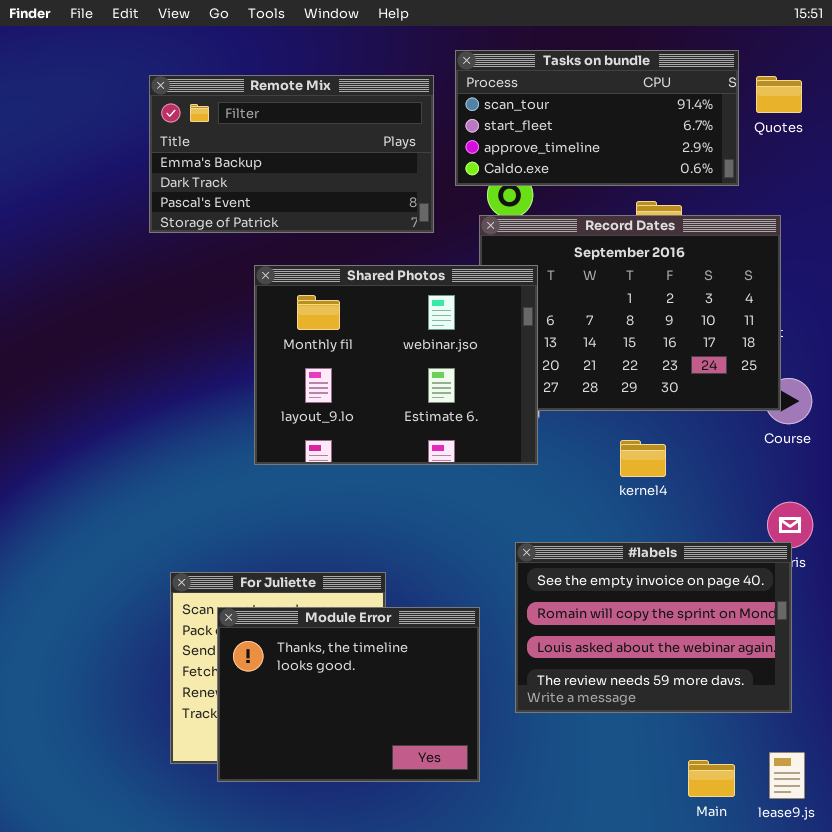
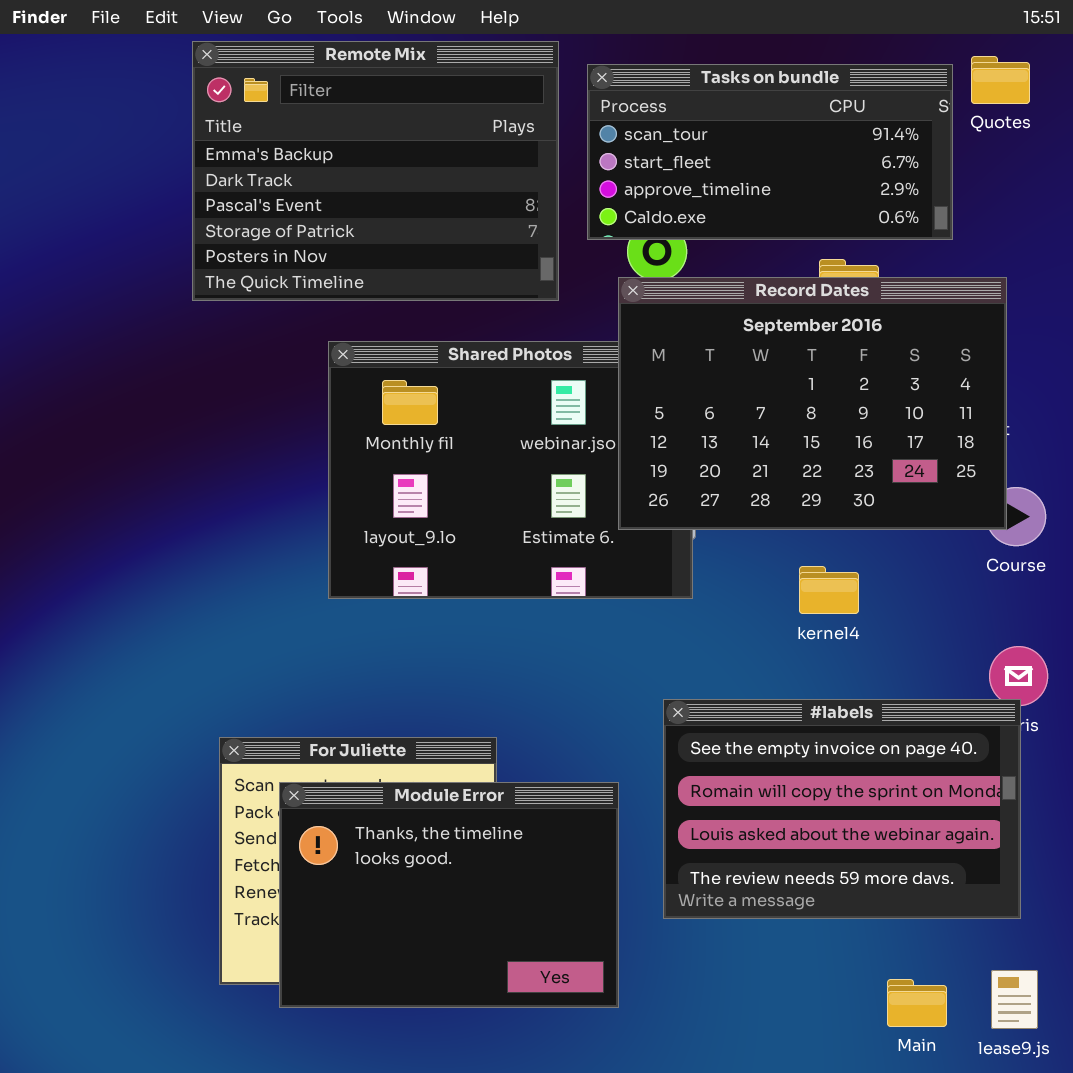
Remote Mix: [149,75,434,233] -> [192,41,559,301], resized
Quotes: [756,76,802,113] -> [971,56,1030,104], moved
Record Dates: [479,215,781,411] -> [618,277,1007,530], raised

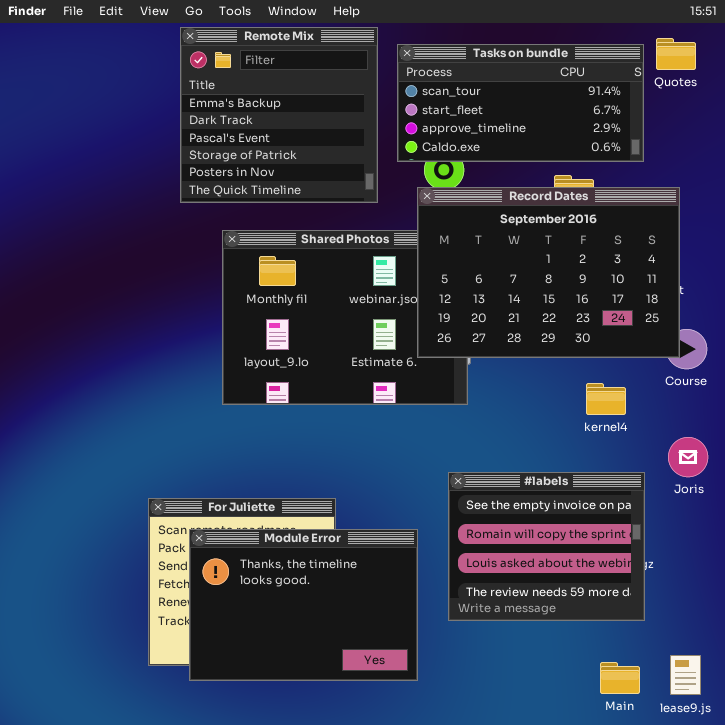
Remote Mix: [192,41,559,301] -> [180,27,378,203], resized
kernel4: [799,566,859,614] -> [586,383,626,415], moved
#labels: [663,699,1021,919] -> [448,472,645,621], resized

